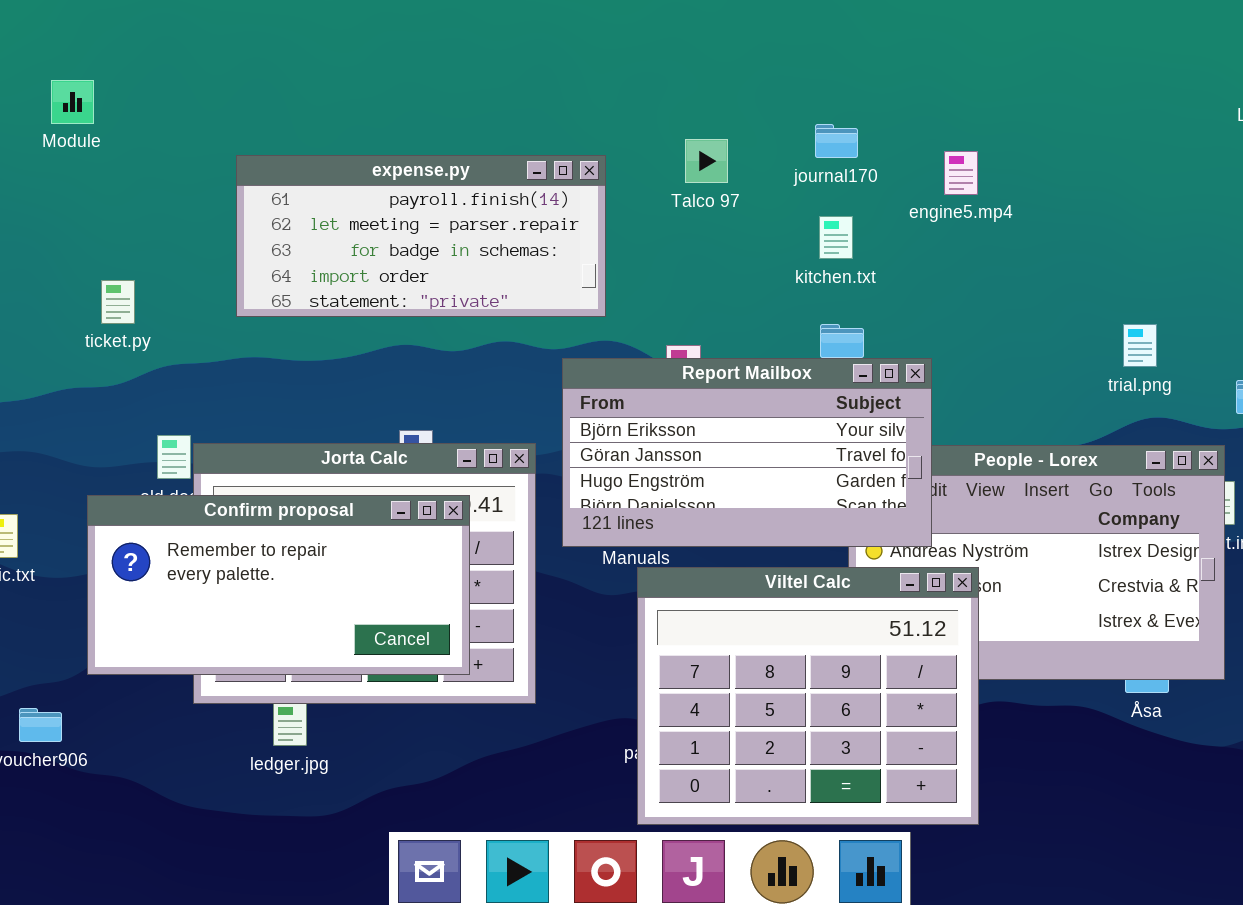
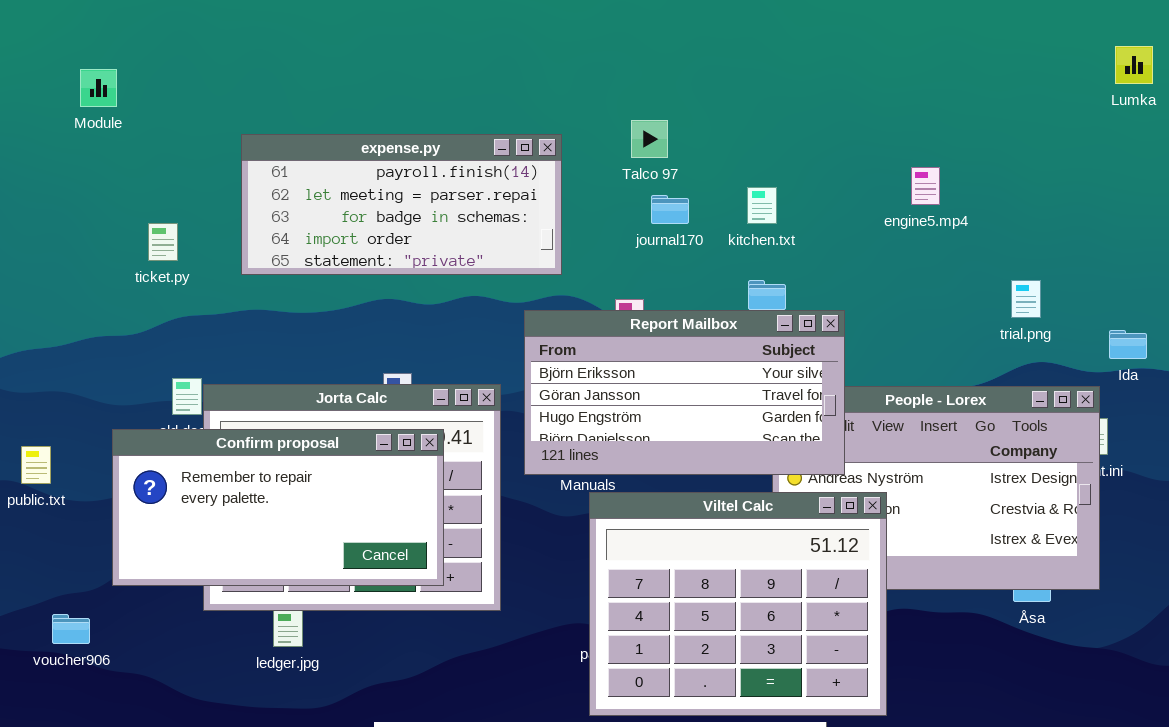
journal170: [815,124,858,158] -> [651,195,689,224], moved
engine5.mp4: [944,151,978,195] -> [911,167,940,205], moved
ticket.py: [101,280,135,324] -> [148,223,178,261], moved

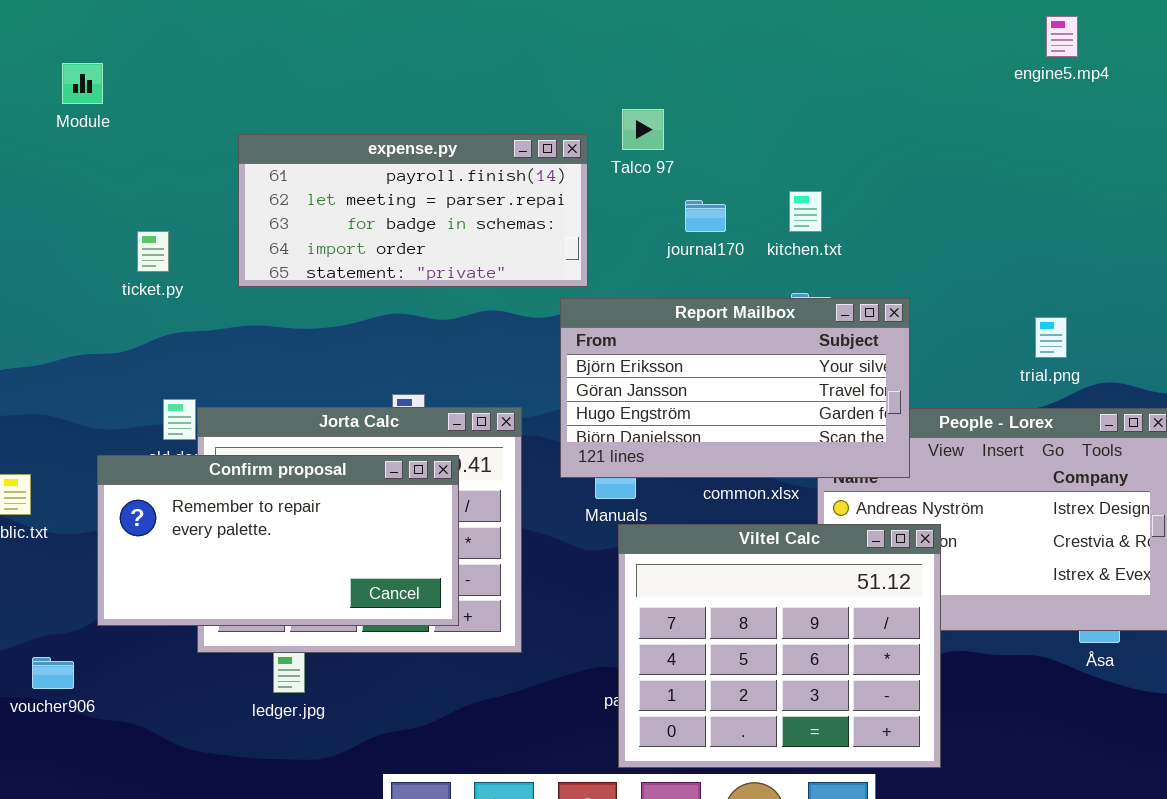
Talco 97: [631,120,668,158] -> [622,109,664,150], moved
engine5.mp4: [911,167,940,205] -> [1046,16,1078,57], moved
trial.png: [1011,280,1041,318] -> [1035,317,1067,358], moved
Report Mailbox: [524,310,845,475] -> [560,298,910,478], moved

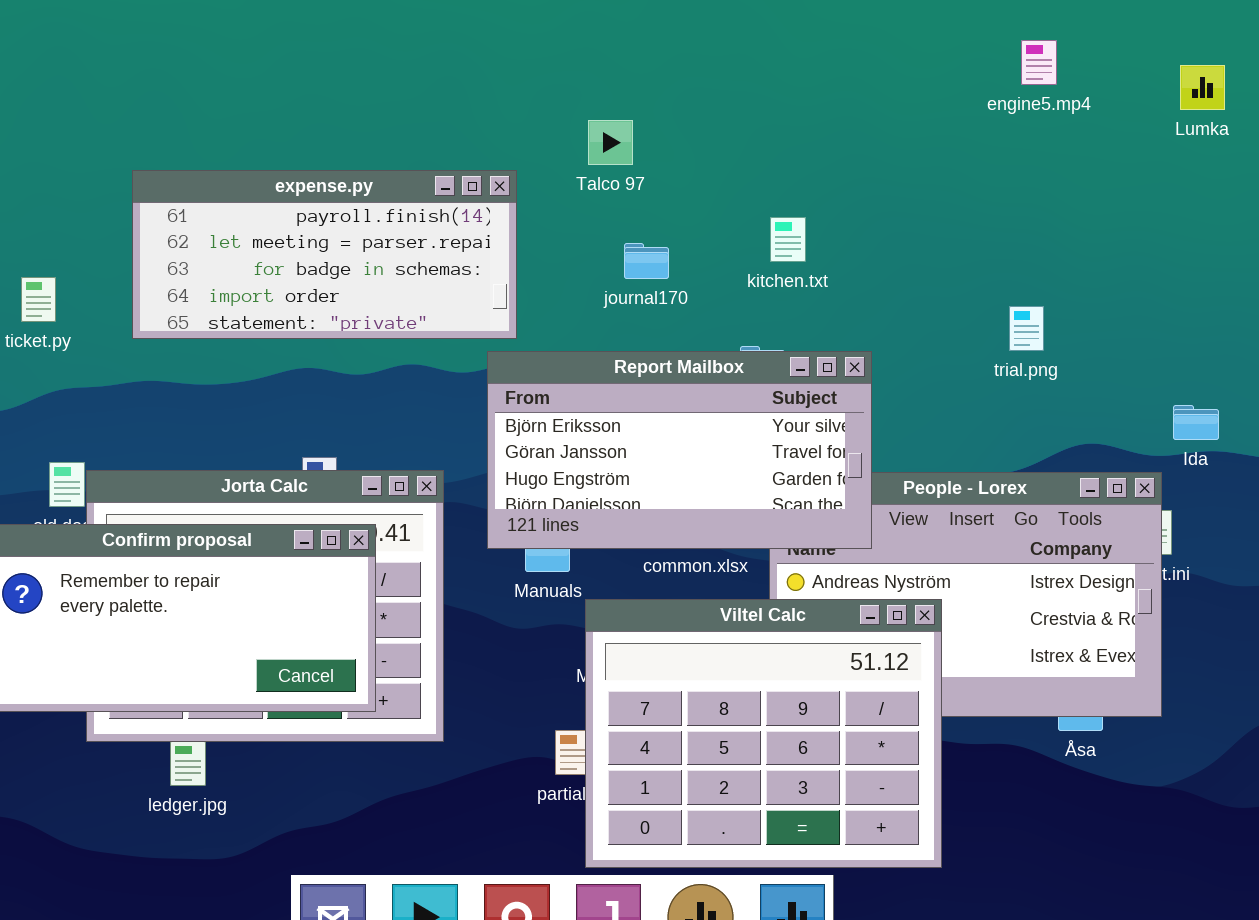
Talco 97: [622,109,664,150] -> [588,120,633,165], moved
kitchen.txt: [789,191,822,232] -> [770,217,806,262], moved
trial.png: [1035,317,1067,358] -> [1009,306,1044,351], moved
Viltel Calc: [618,524,941,768] -> [585,599,942,868], moved

